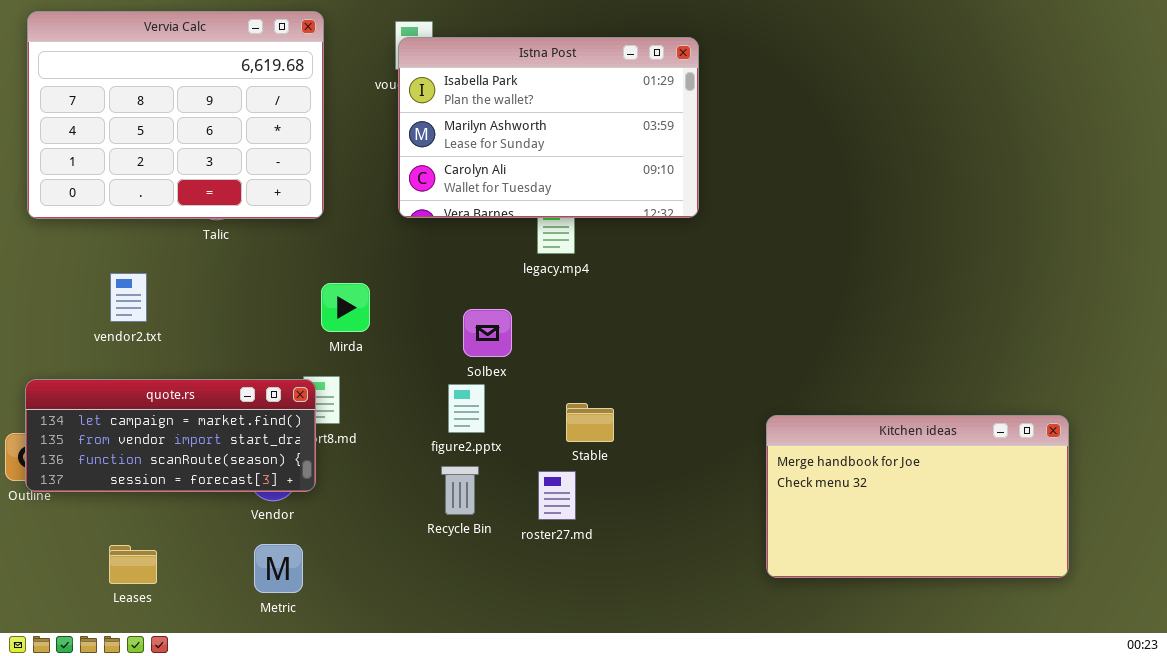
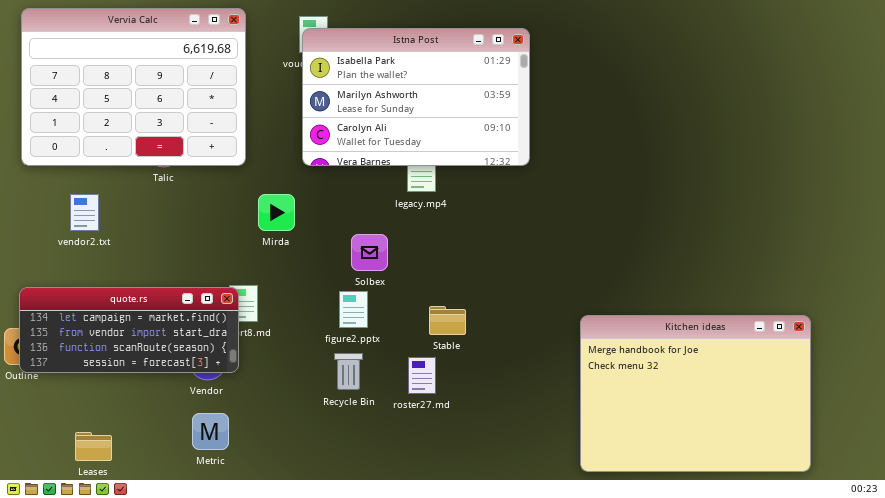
vendor2.txt: [110,273,147,322] -> [70,194,99,231], moved
Mirda: [321,283,370,332] -> [258,194,295,231], moved
Kitchen ideas: [766,415,1069,578] -> [580,315,811,472], resized
Leases: [109,545,157,584] -> [75,432,112,461], moved

